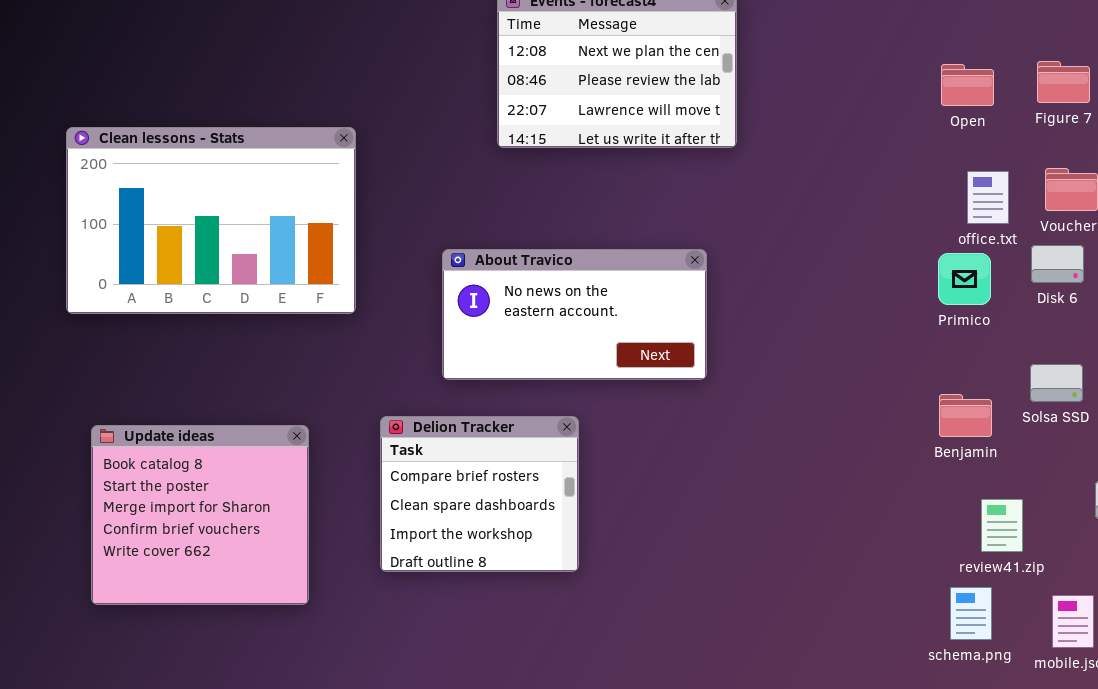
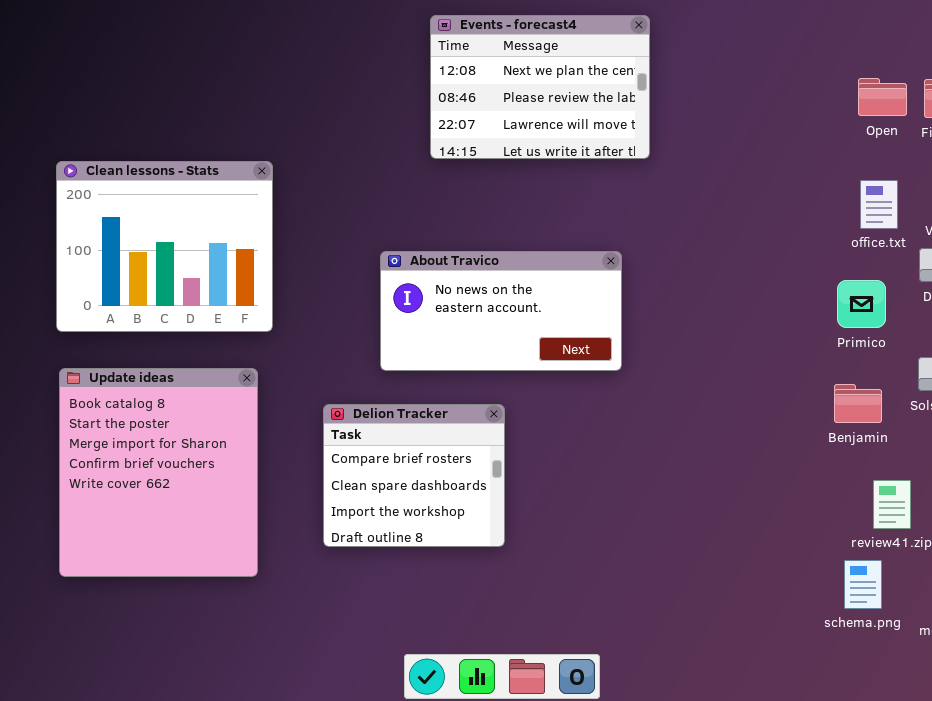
Open: [941,64,994,106] -> [858,78,907,116], moved
Clean lessons - Stats: [66,127,356,314] -> [56,161,273,332], moved, resized
Primico: [938,253,991,305] -> [837,280,886,328], moved
Update ideas: [91,425,309,605] -> [59,368,258,577], resized

